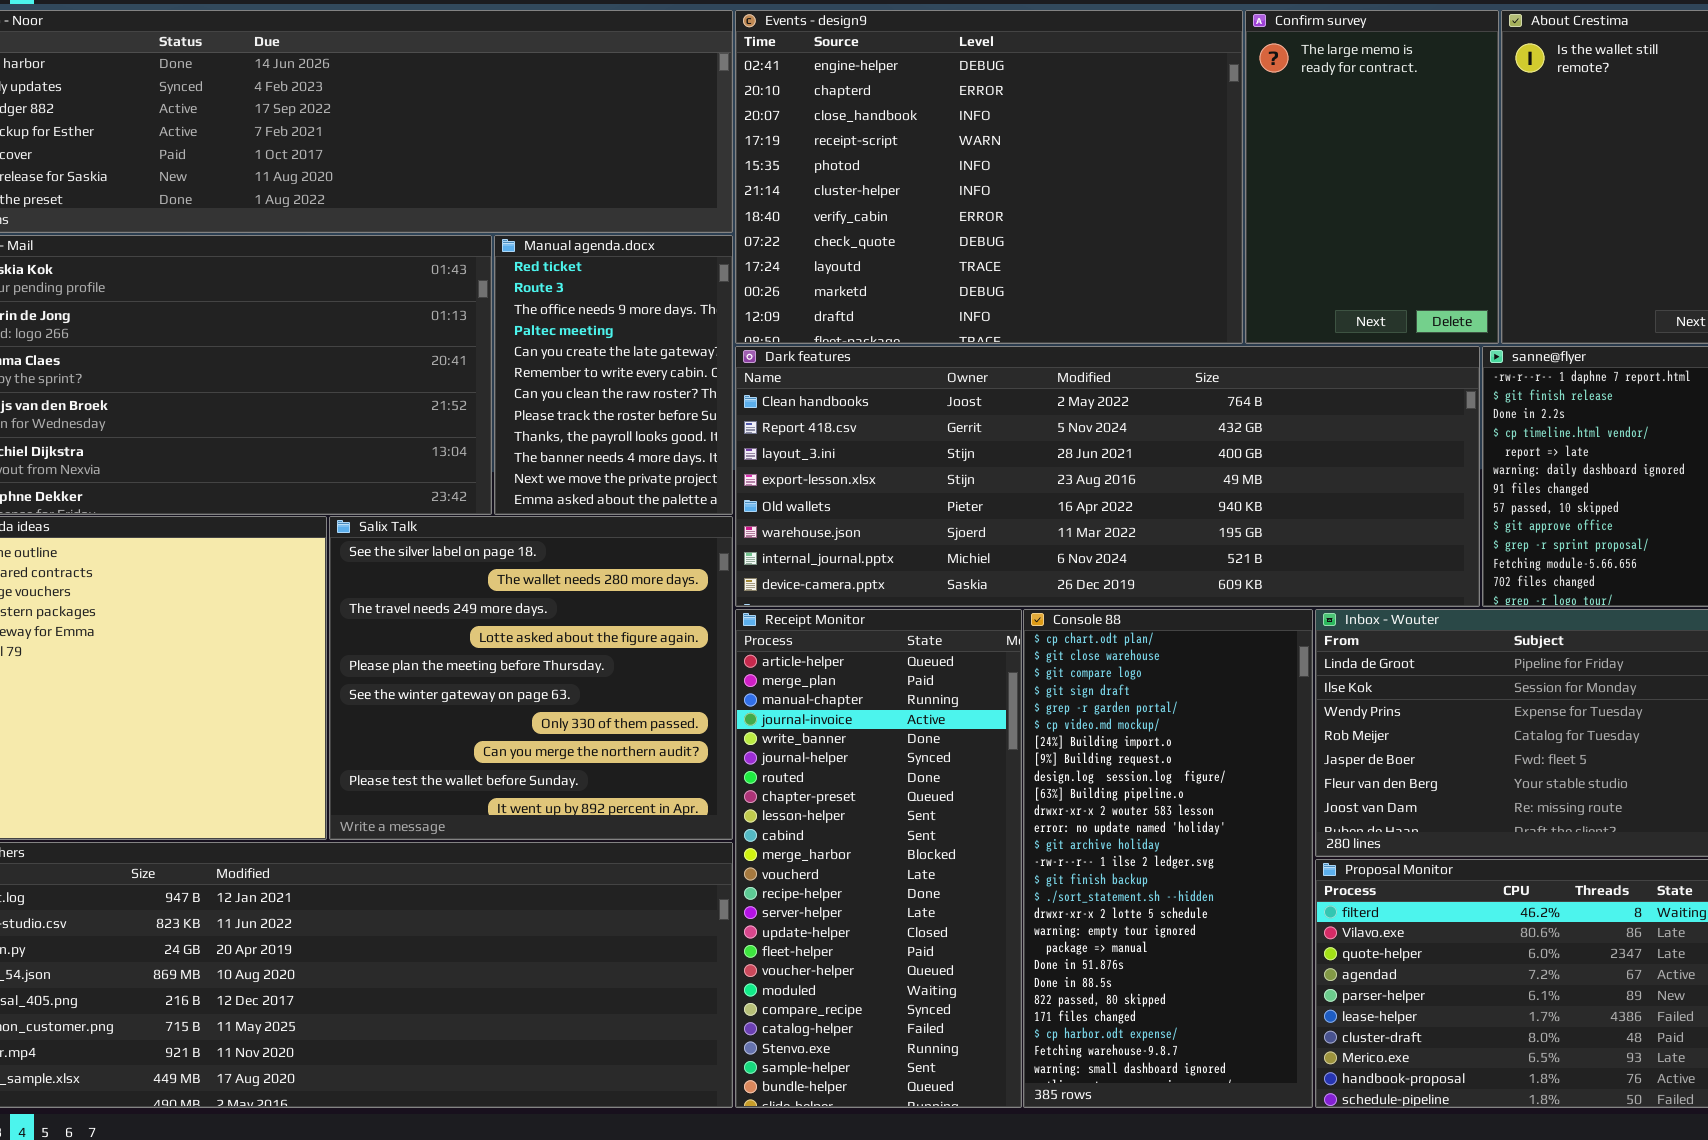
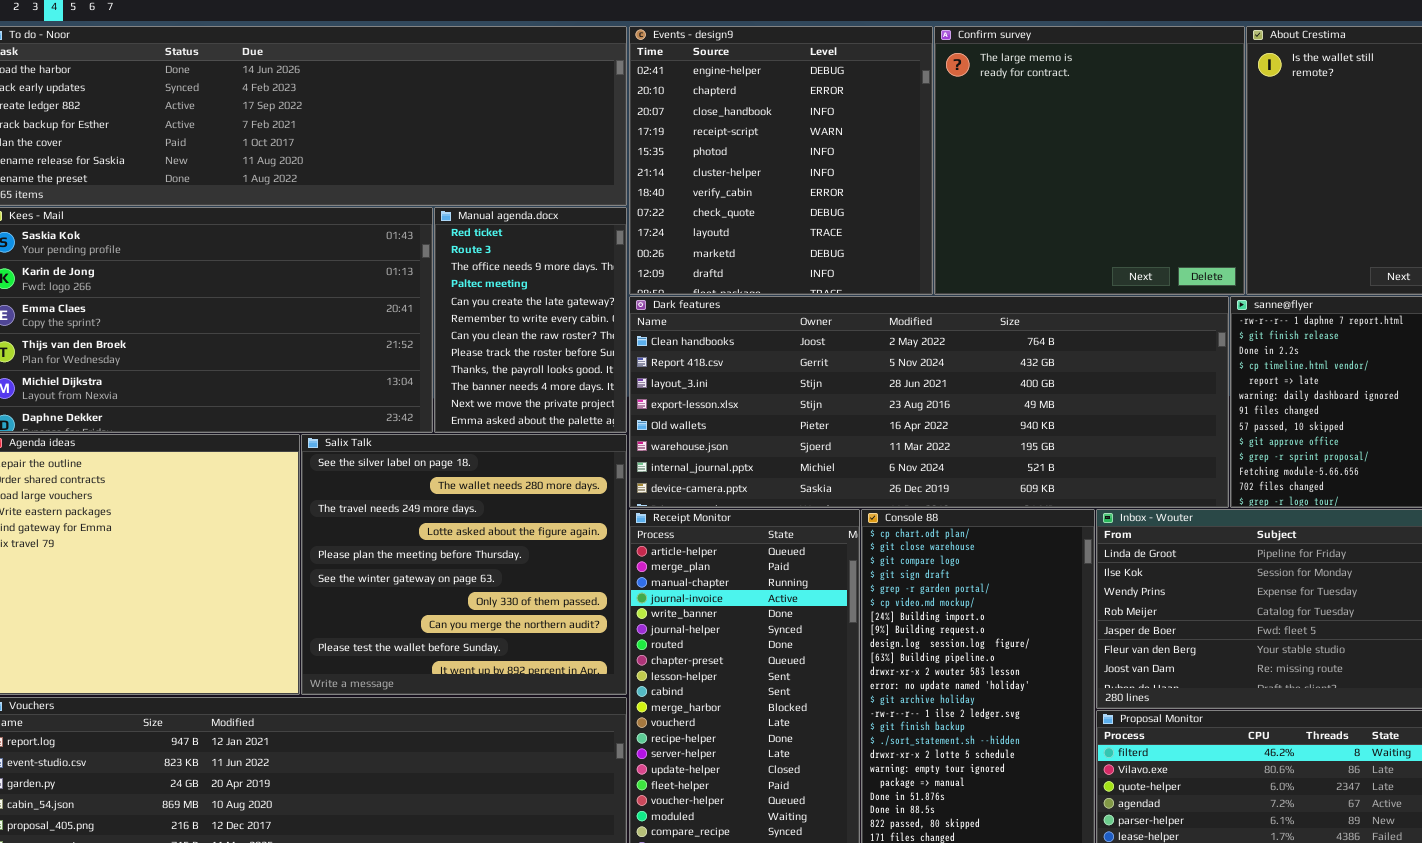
Events - design9: [735,10,1243,344] -> [629,26,933,295], resized
Confirm survey: [1245,10,1499,344] -> [934,26,1245,295], resized

